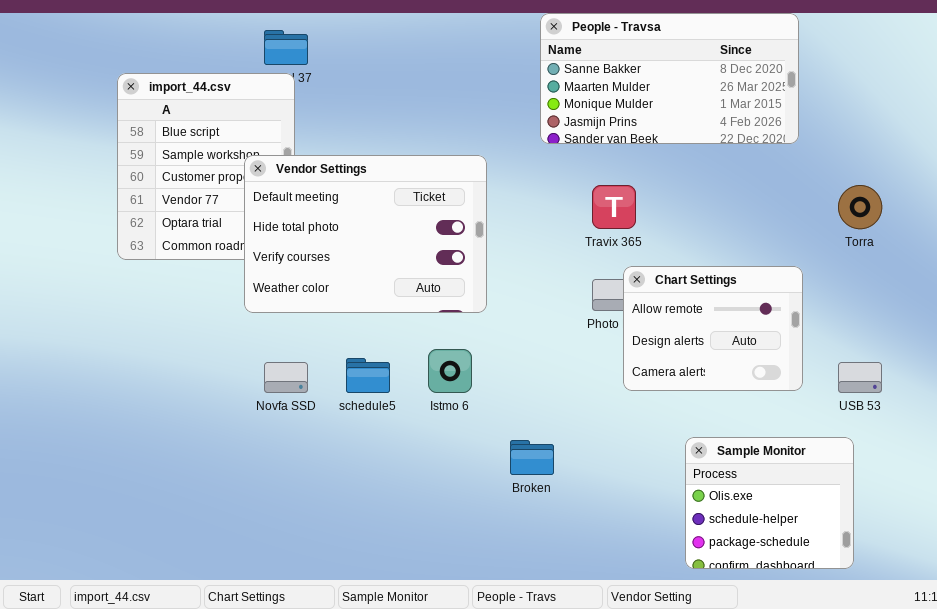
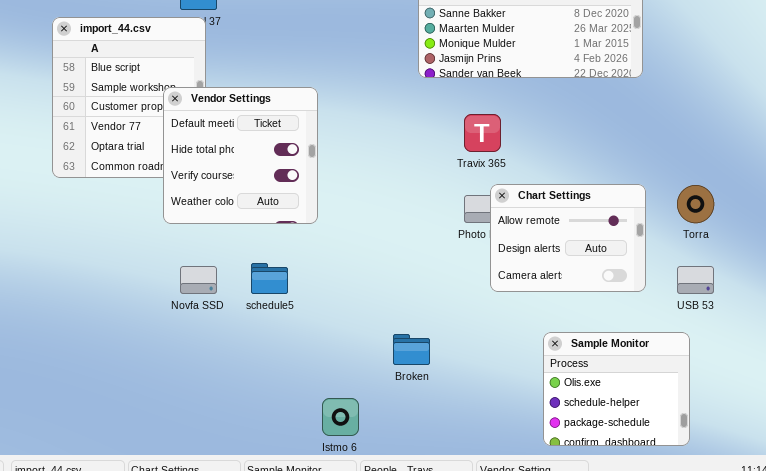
Vendor Settings: [244,155,487,313] -> [163,87,318,224], resized
Torra: [838,185,882,229] -> [677,185,714,223], moved
Istmo 6: [428,349,472,393] -> [322,398,359,436], moved

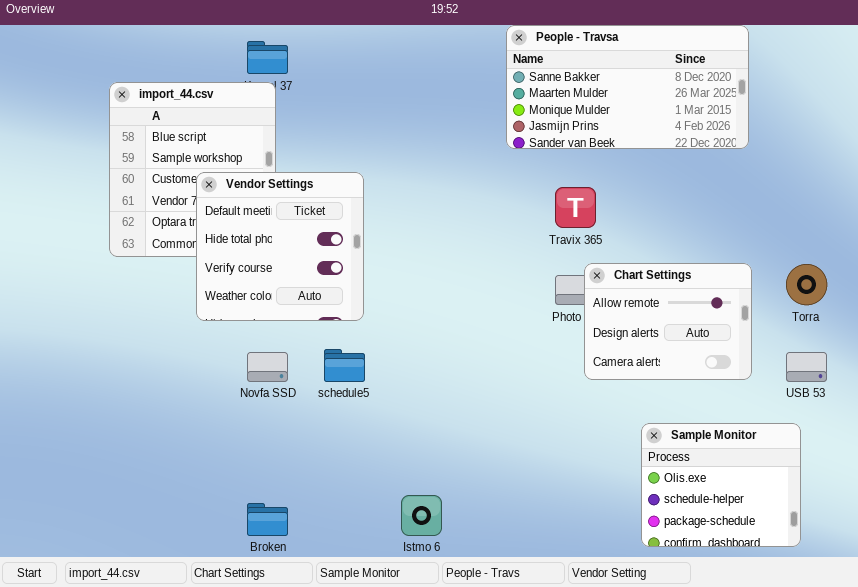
Vendor Settings: [163,87,318,224] -> [196,172,364,321], moved
Broken: [393,334,430,365] -> [247,503,288,536], moved

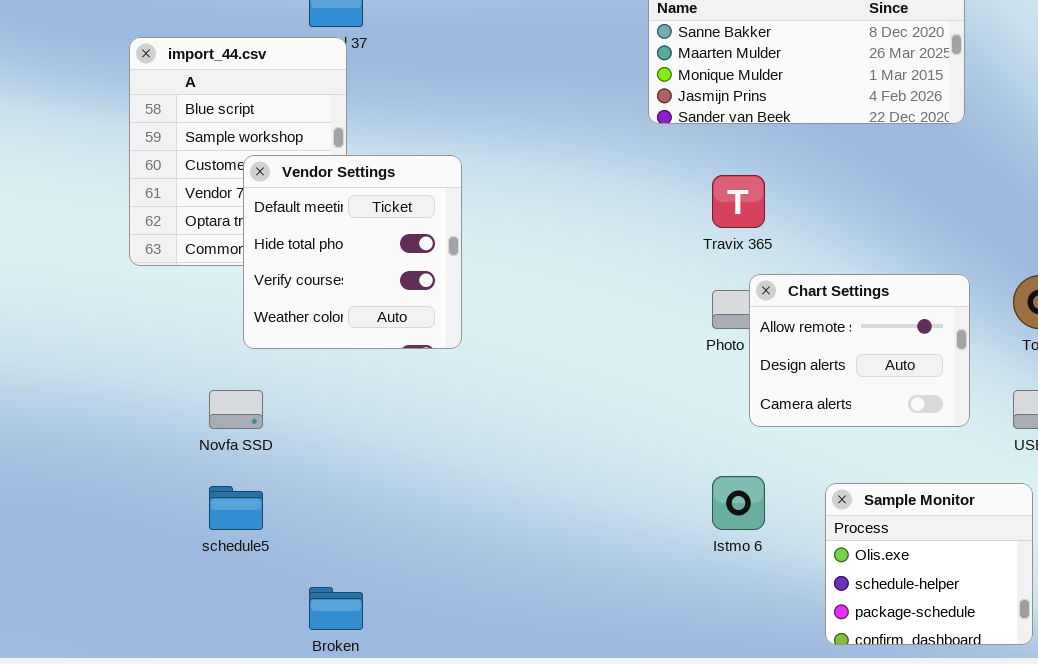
schedule5: [324,349,365,382] -> [209,486,263,530], moved
Novfa SSD: [247,352,288,382] -> [209,390,263,429], moved
Istmo 6: [401,495,442,536] -> [712,476,765,530], moved

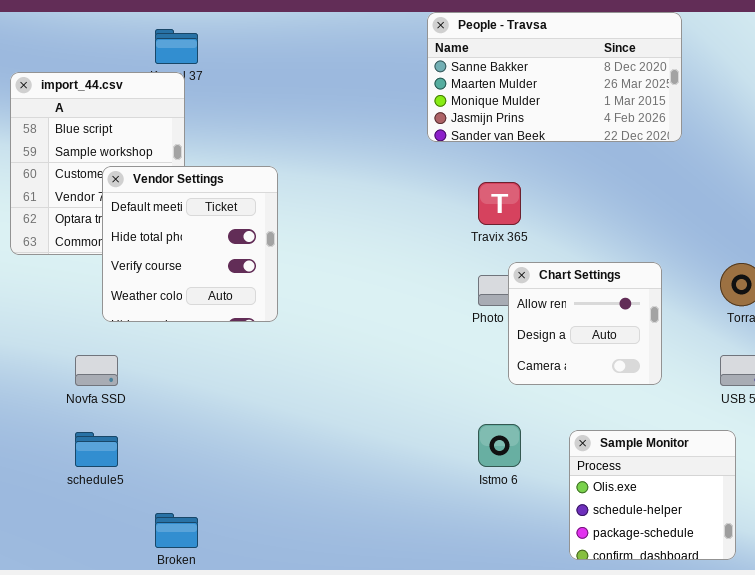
Chart Settings: [749,274,970,427] -> [508,262,662,385], resized

